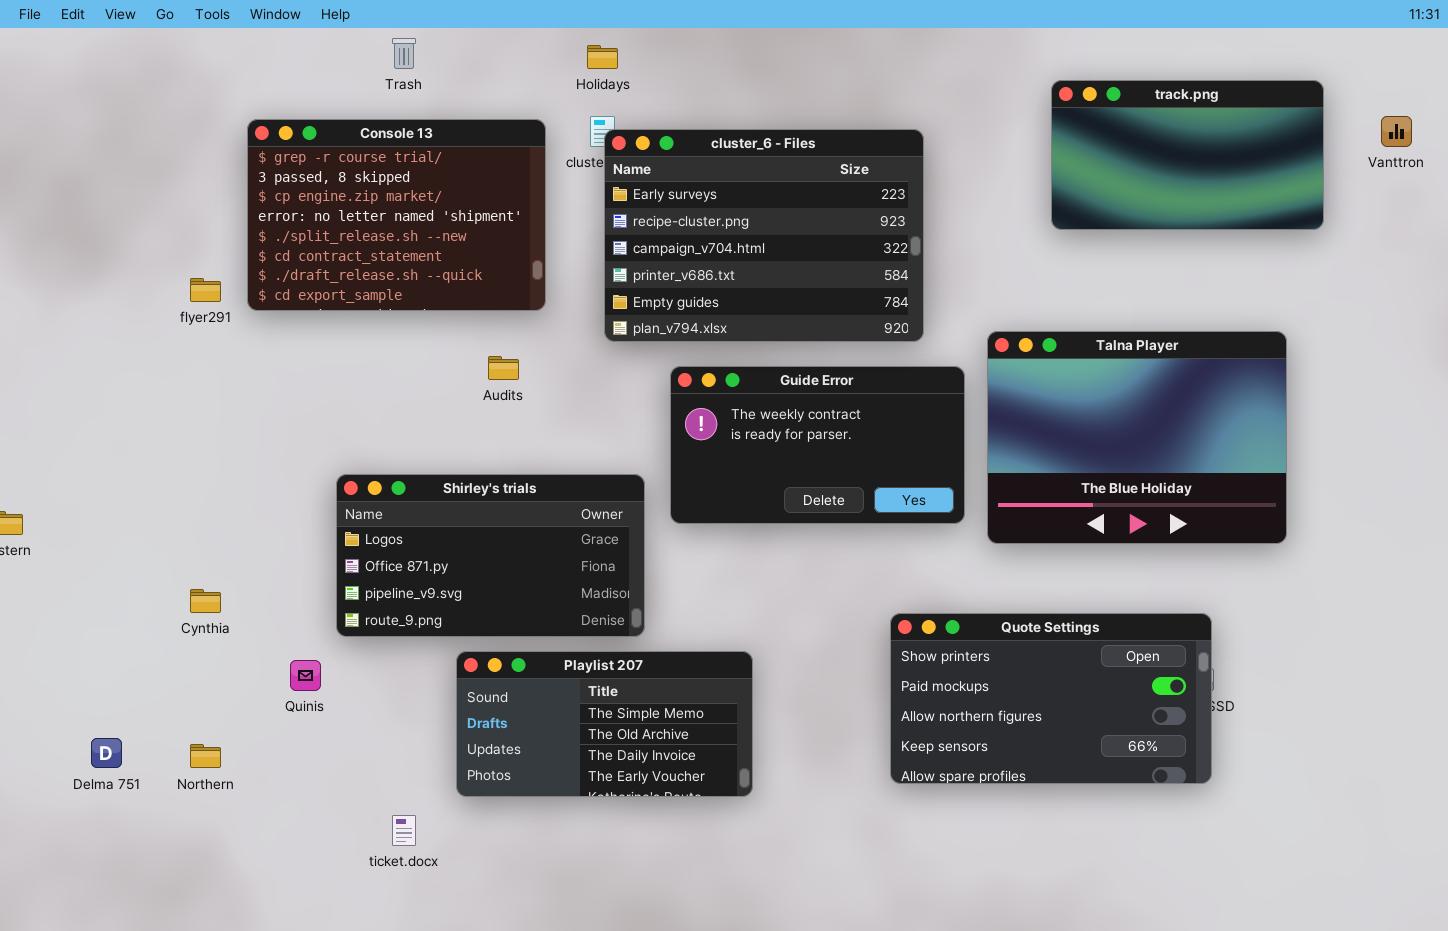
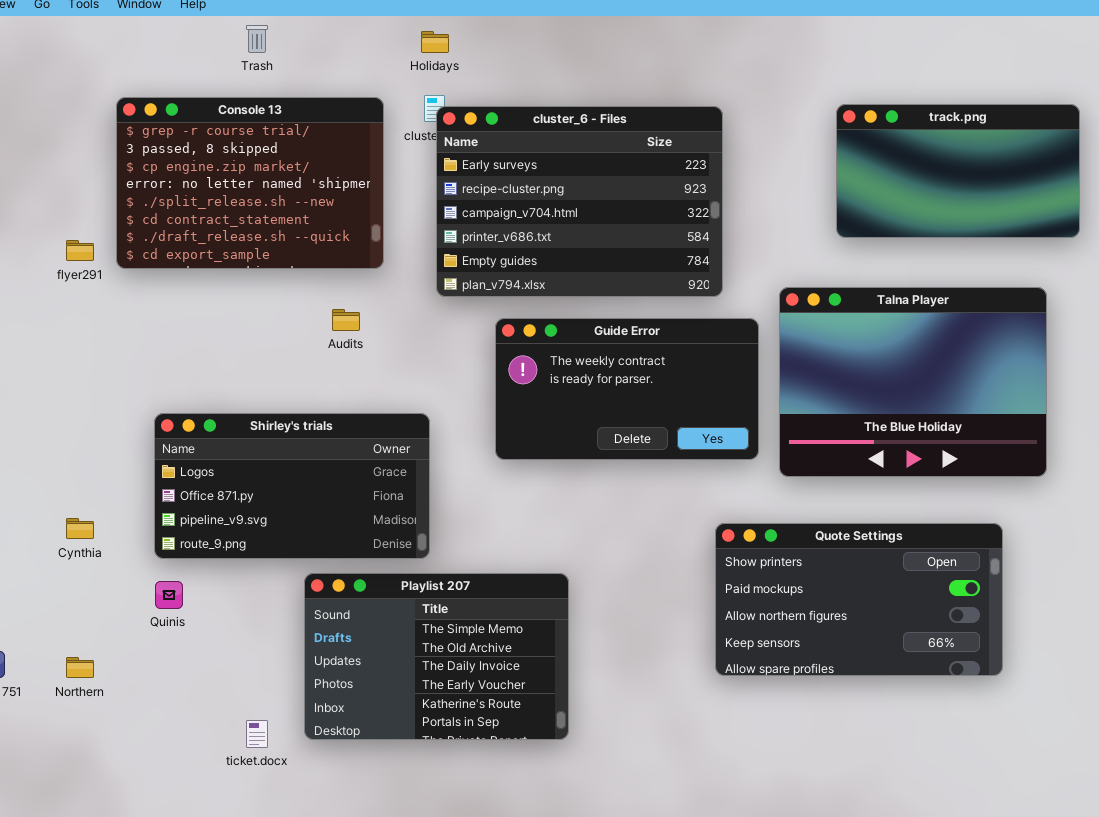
track.png: [1051,80,1324,230] -> [836,104,1080,238], moved
Shirley's trials: [336,474,645,637] -> [154,413,430,559], moved
Quote Settings: [890,613,1212,784] -> [715,523,1003,676], moved
Playlist 207: [456,651,753,797] -> [304,573,569,740], resized

